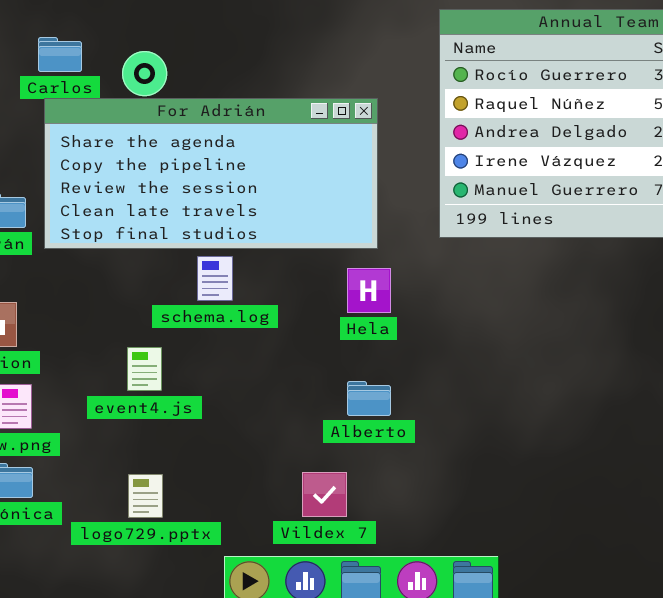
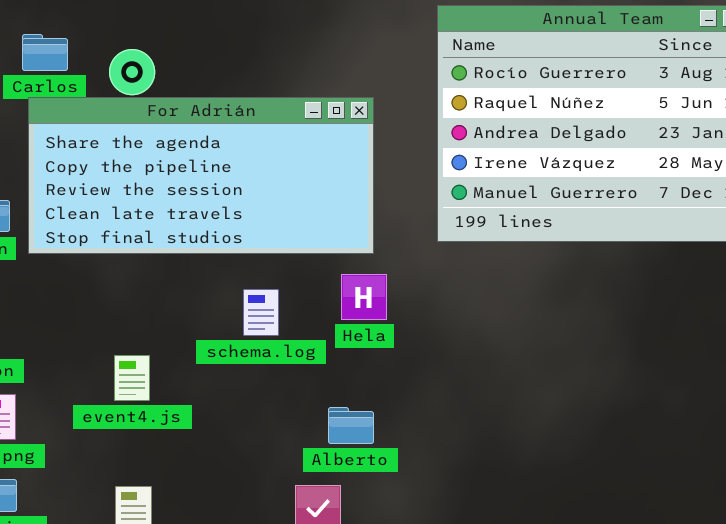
schema.log: [197,256,233,301] -> [243,289,279,336], moved
Alberto: [347,381,391,416] -> [328,407,374,444], moved

